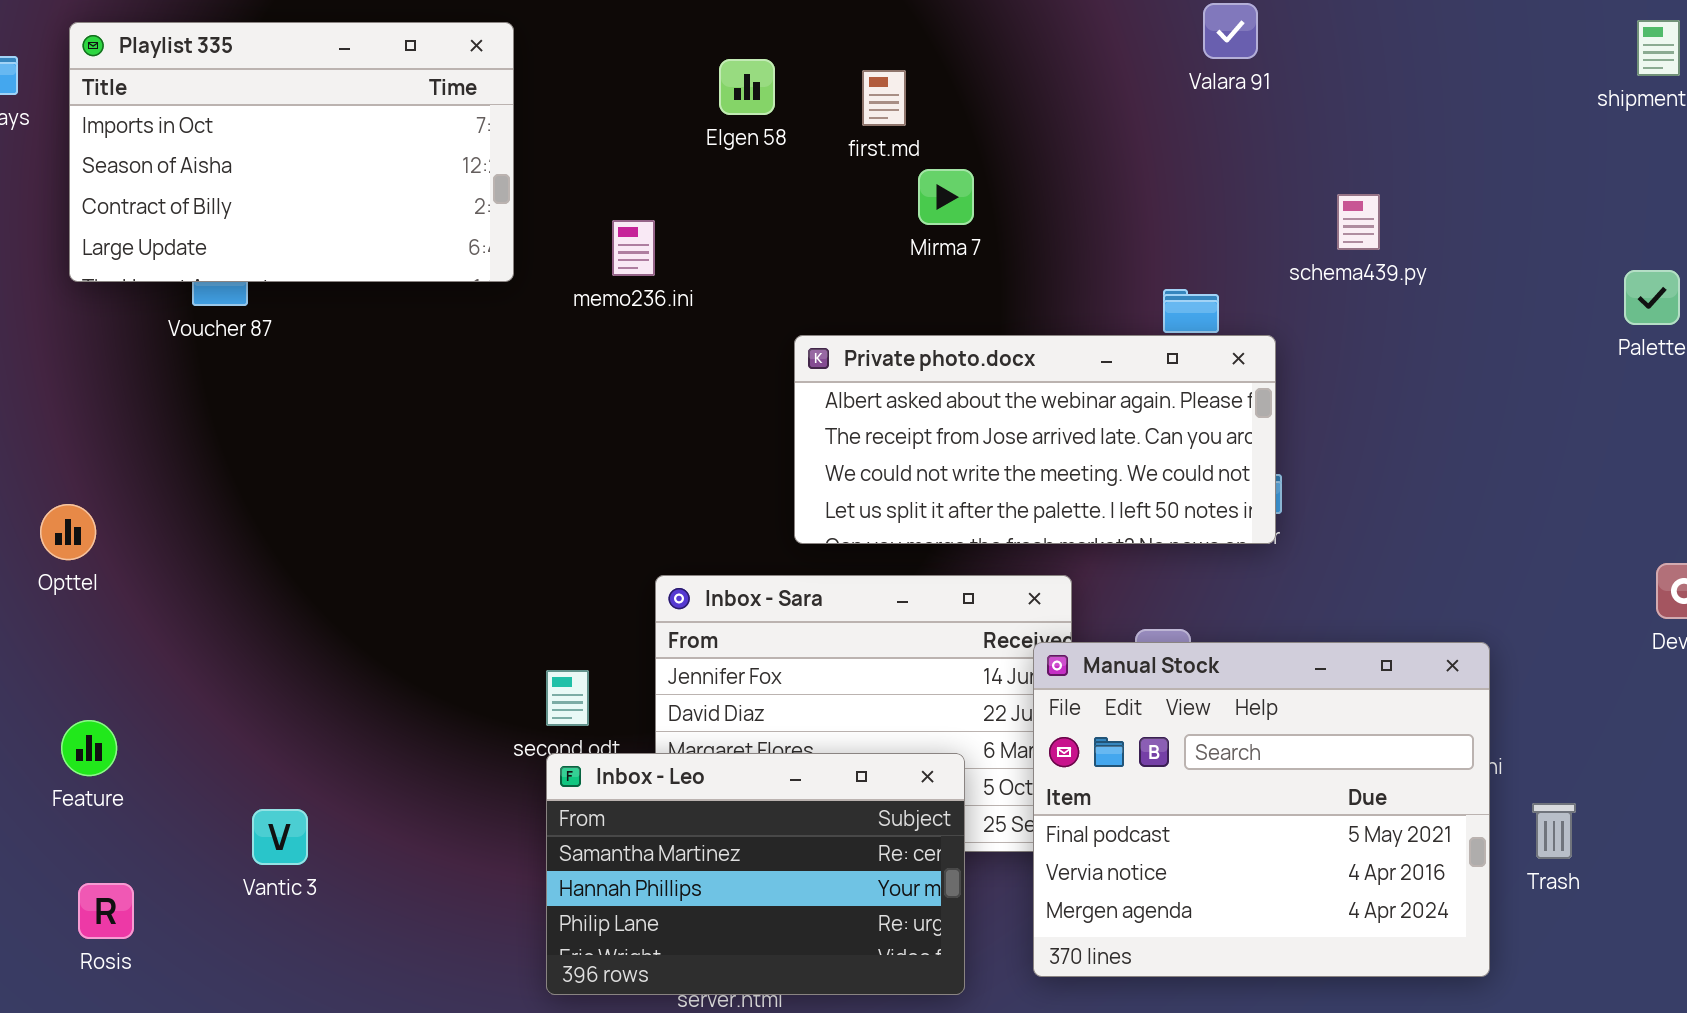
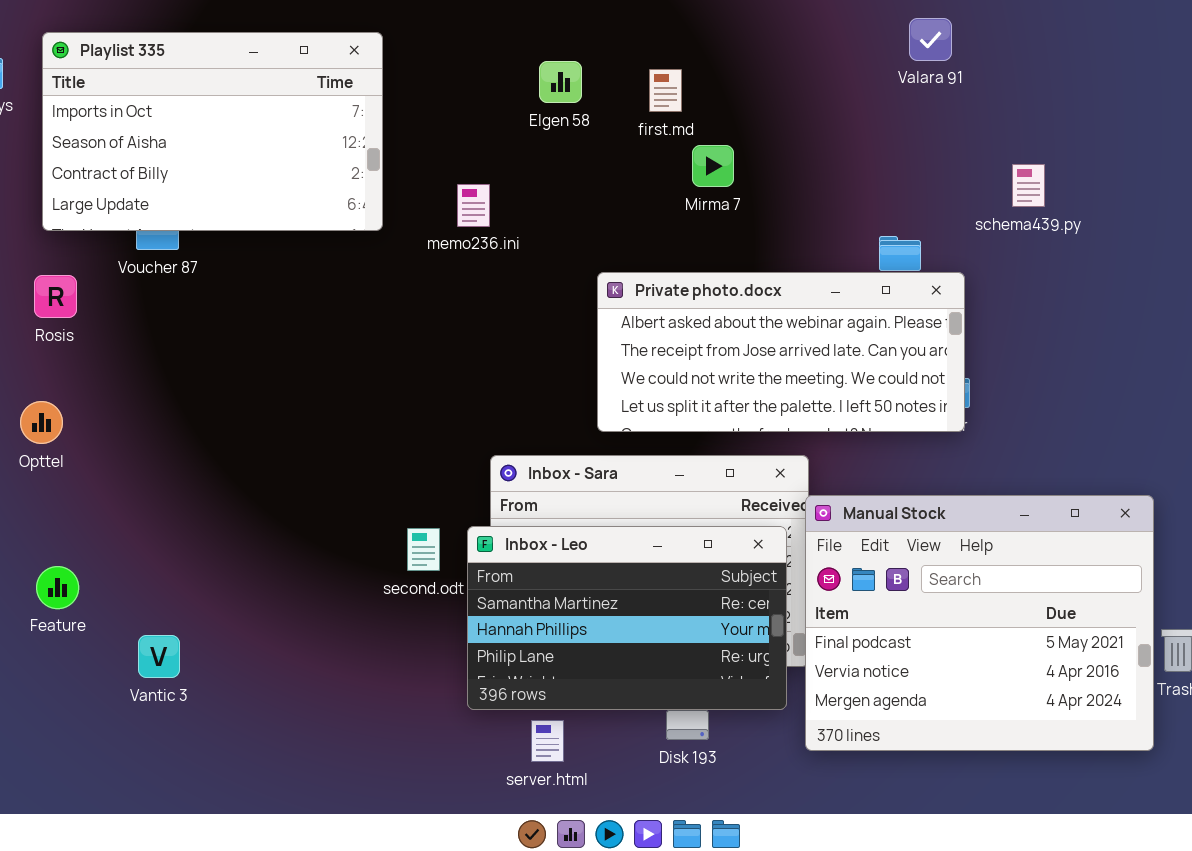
Manual Stock: [1033,642,1490,977] -> [805,495,1154,751], moved
Inbox - Leo: [546,753,965,995] -> [467,526,787,710], moved
Vantic 3: [252,809,308,865] -> [138,635,180,678], moved
Rosis: [78,883,134,939] -> [34,275,77,318], moved

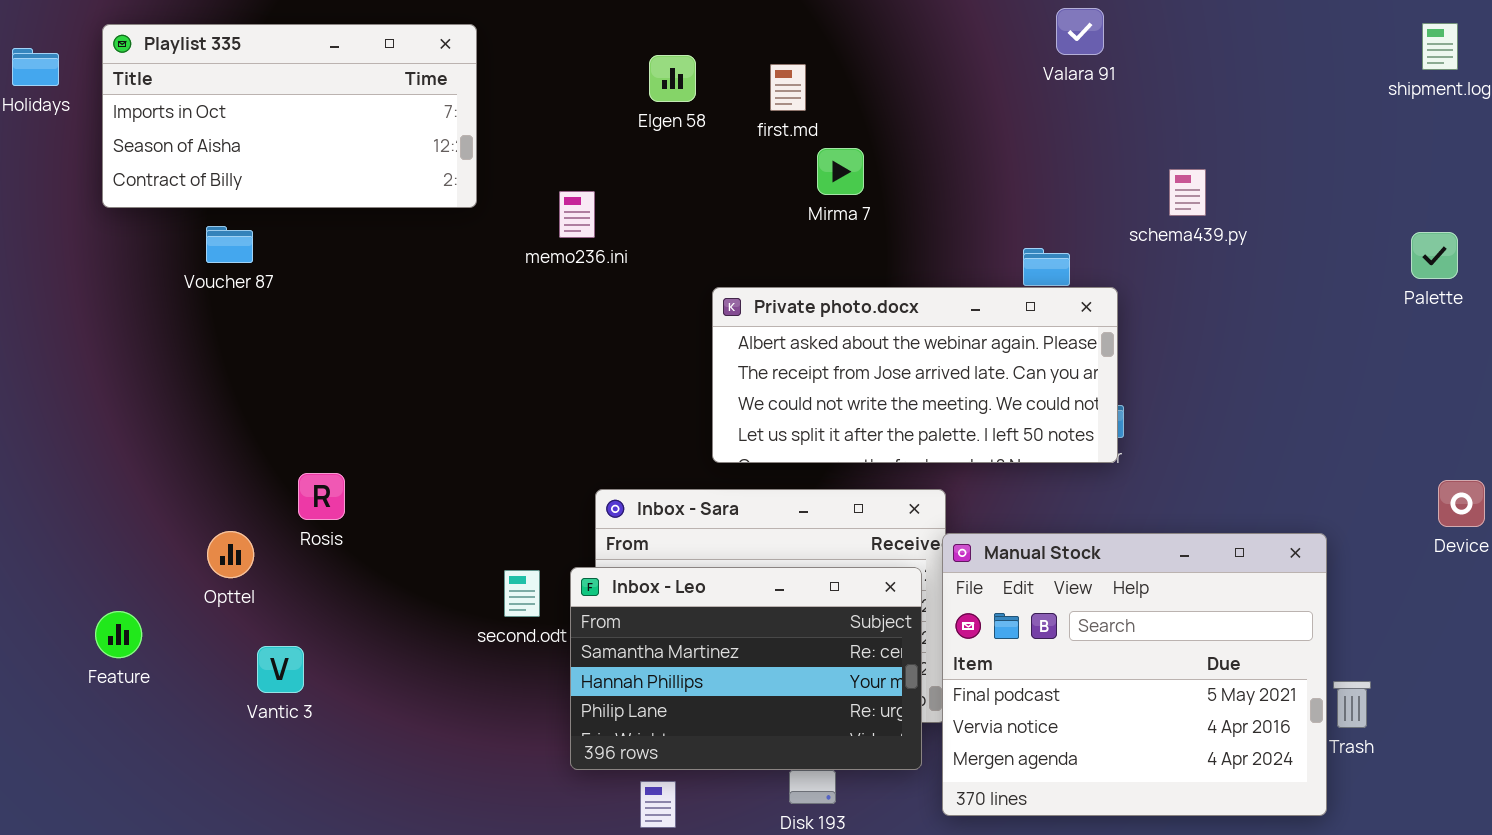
Playlist 335: [42,32,383,231] -> [102,24,477,208], resized
Rosis: [34,275,77,318] -> [298,473,345,520], moved
Opttel: [20,401,63,444] -> [207,531,254,578], moved
Vantic 3: [138,635,180,678] -> [257,646,304,693], moved

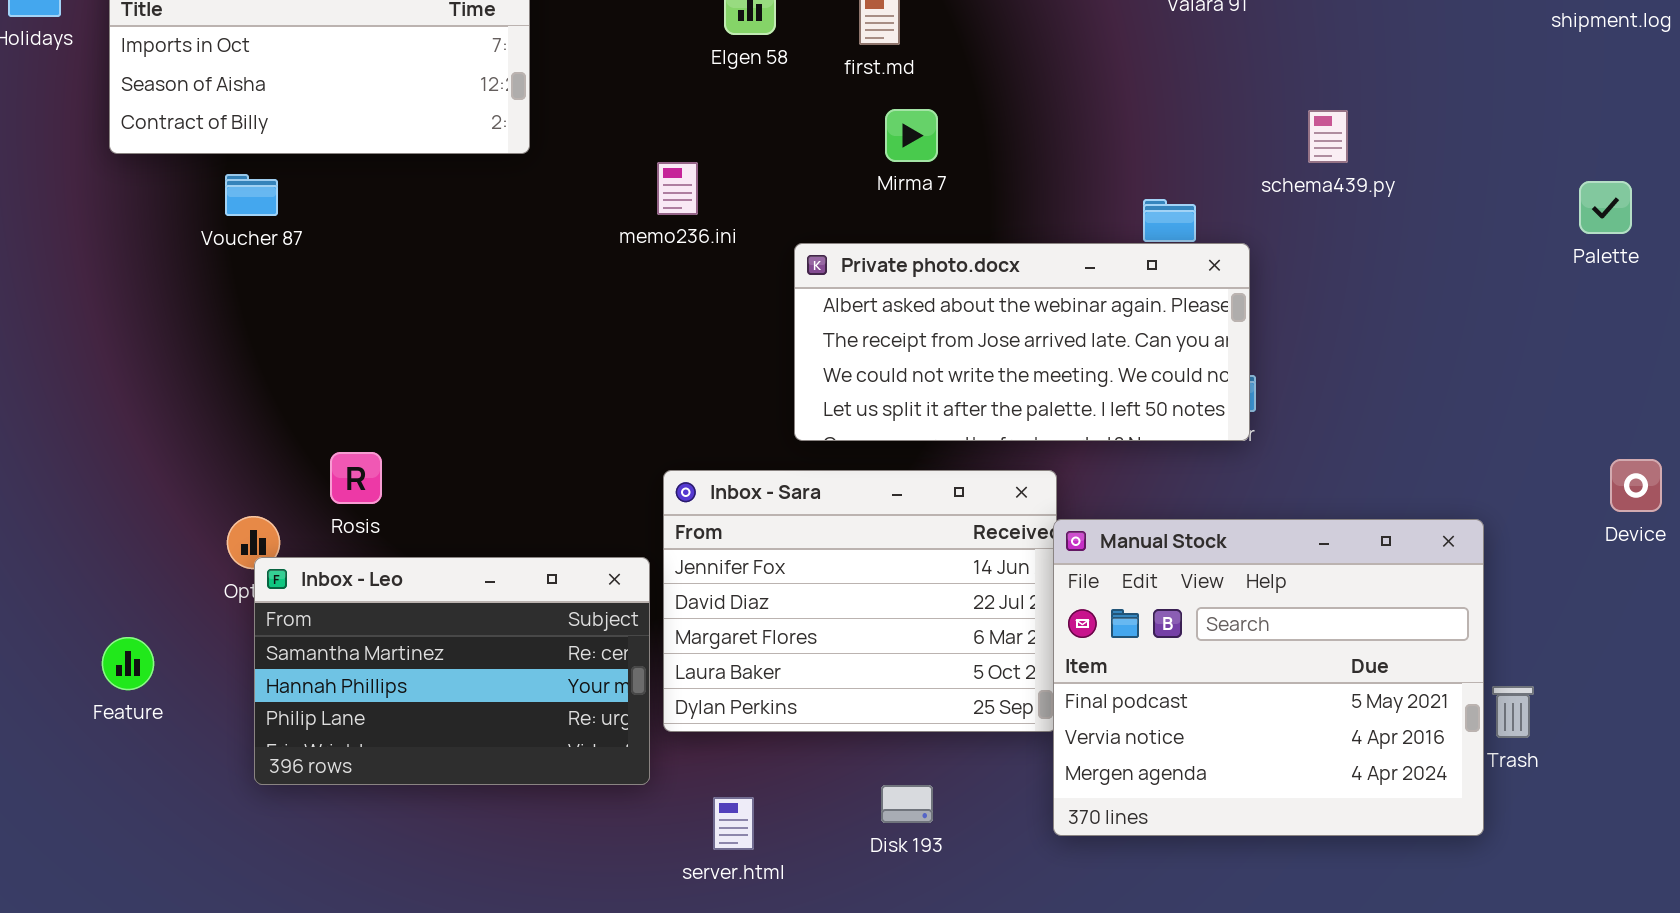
Mirma 7: [817,148,864,195] -> [885,109,938,162], moved
memo236.ini: [559,191,595,238] -> [657,162,698,215], moved
Inbox - Leo: [570,567,922,770] -> [254,557,650,785], moved
Feature: [95,611,142,658] -> [102,637,154,690], moved

